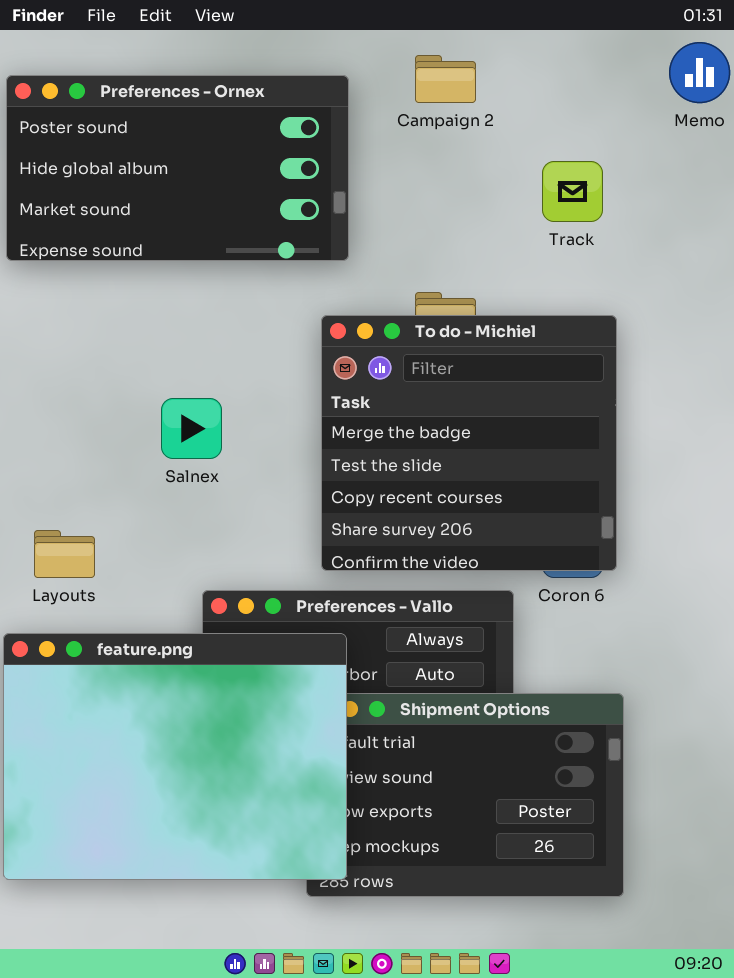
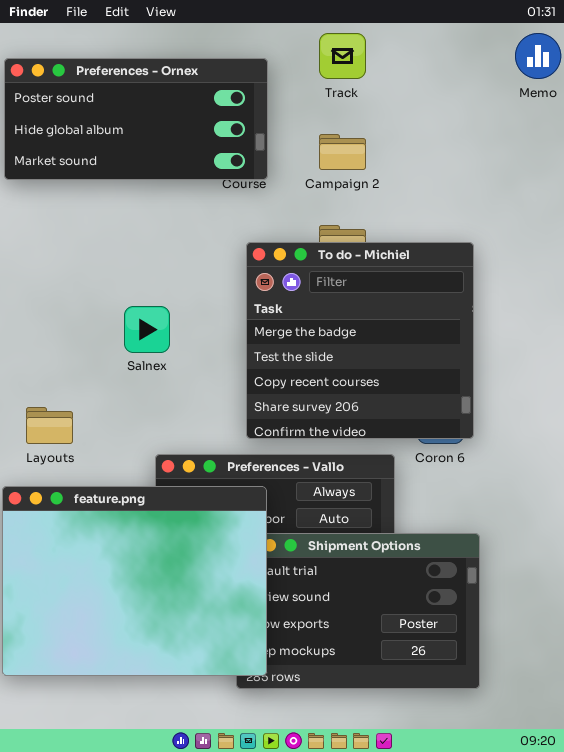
Campaign 2: [415,55,476,103] -> [319,134,366,170], moved
Preferences - Ornex: [6,75,349,261] -> [4,58,268,180], resized
Track: [542,161,603,222] -> [319,33,366,79], moved

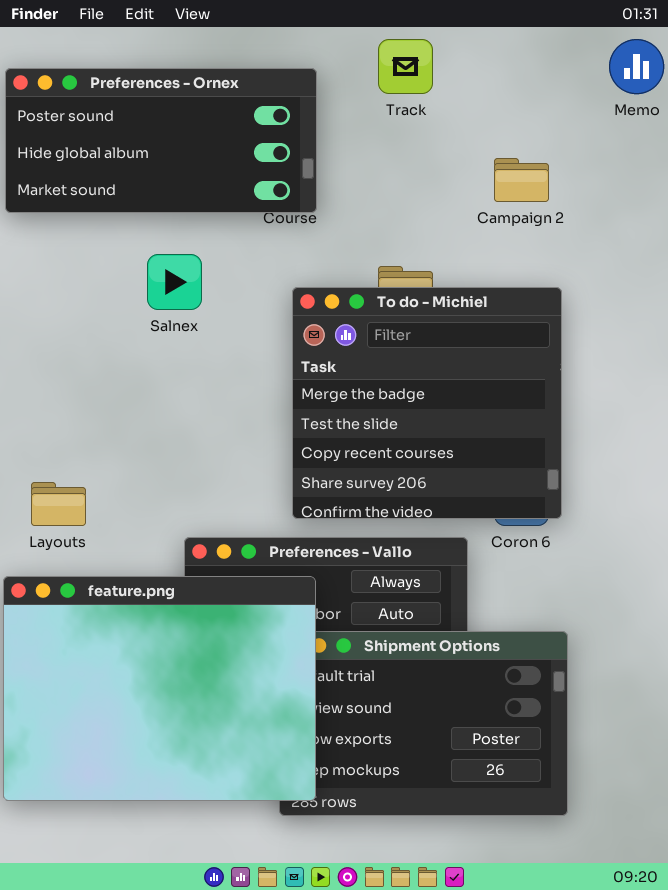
Campaign 2: [319,134,366,170] -> [494,158,549,202], moved
Salnex: [124,306,170,353] -> [147,254,202,310], moved

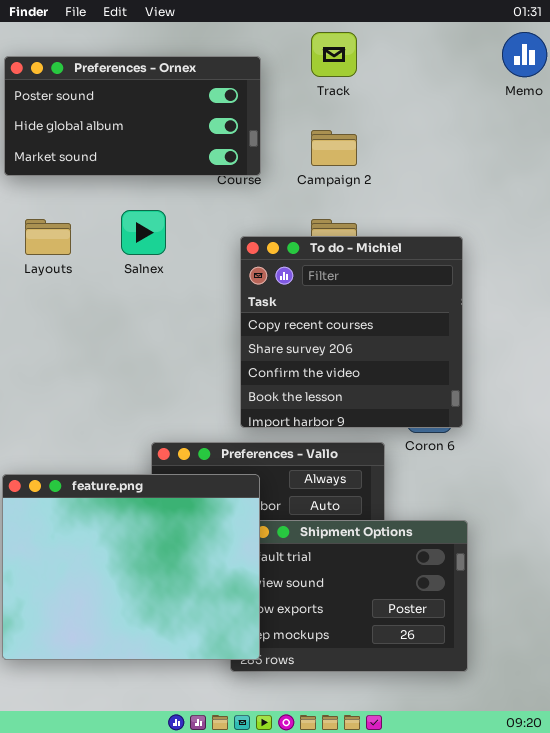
Campaign 2: [494,158,549,202] -> [311,130,357,166], moved
To do - Michiel: [292,287,562,519] -> [240,236,463,428], scrolled down 2 rows
Layouts: [31,482,86,526] -> [25,219,71,255], moved

